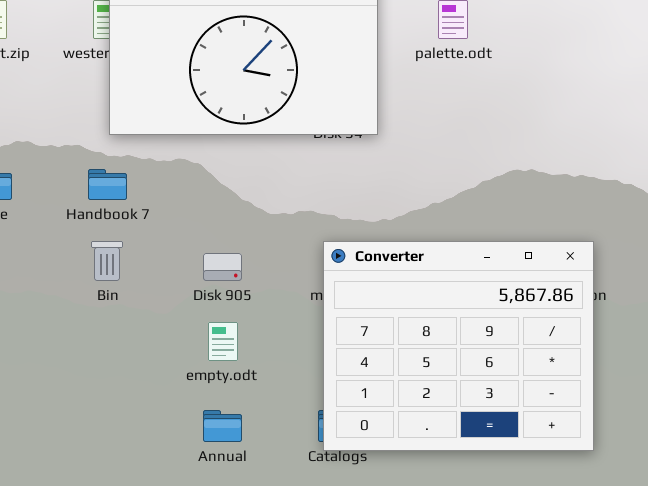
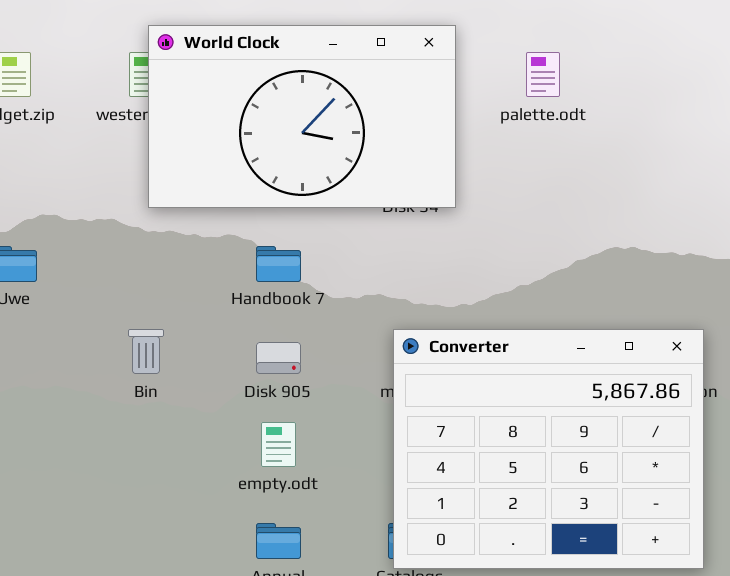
Handbook 7: [88,169,127,200] -> [256,246,301,282], moved

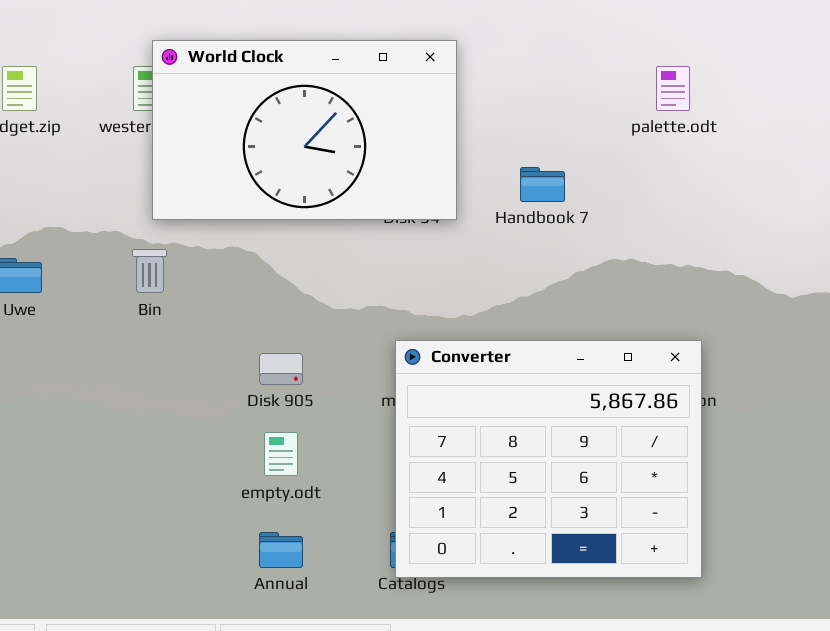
palette.odt: [526,52,560,97] -> [656,66,690,111], moved
Handbook 7: [256,246,301,282] -> [520,167,565,202], moved
Bin: [128,329,164,374] -> [132,249,167,293], moved

